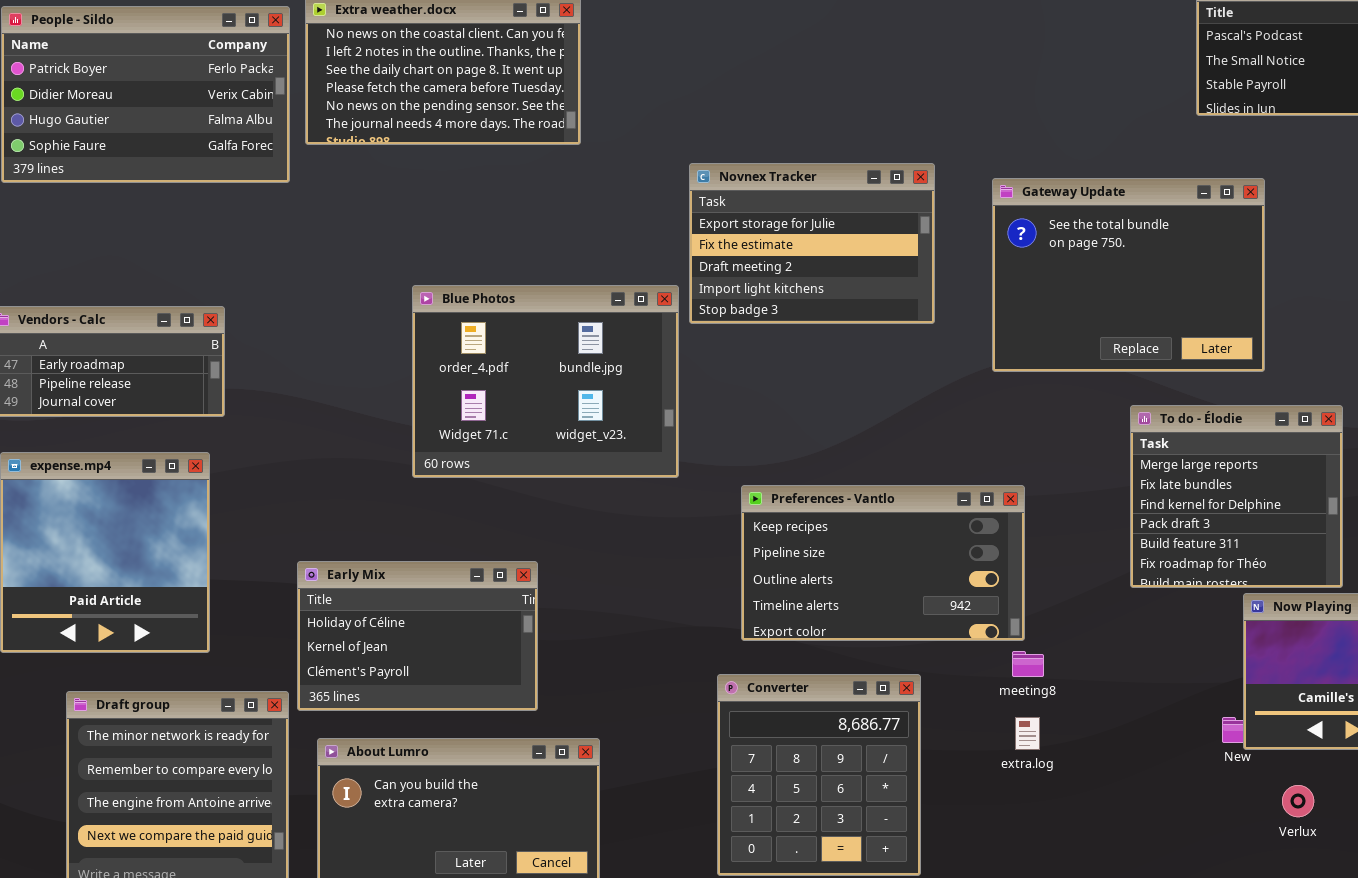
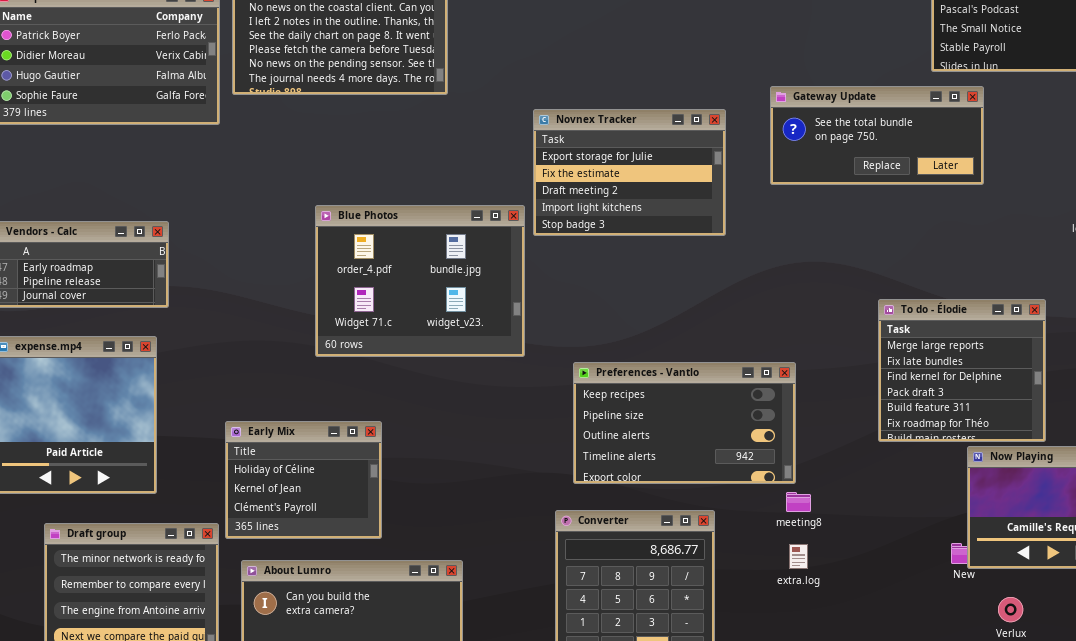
Gateway Update: [992,178,1265,372] -> [770,86,984,185], moved, resized
Early Mix: [297,561,538,711] -> [225,421,382,539], resized

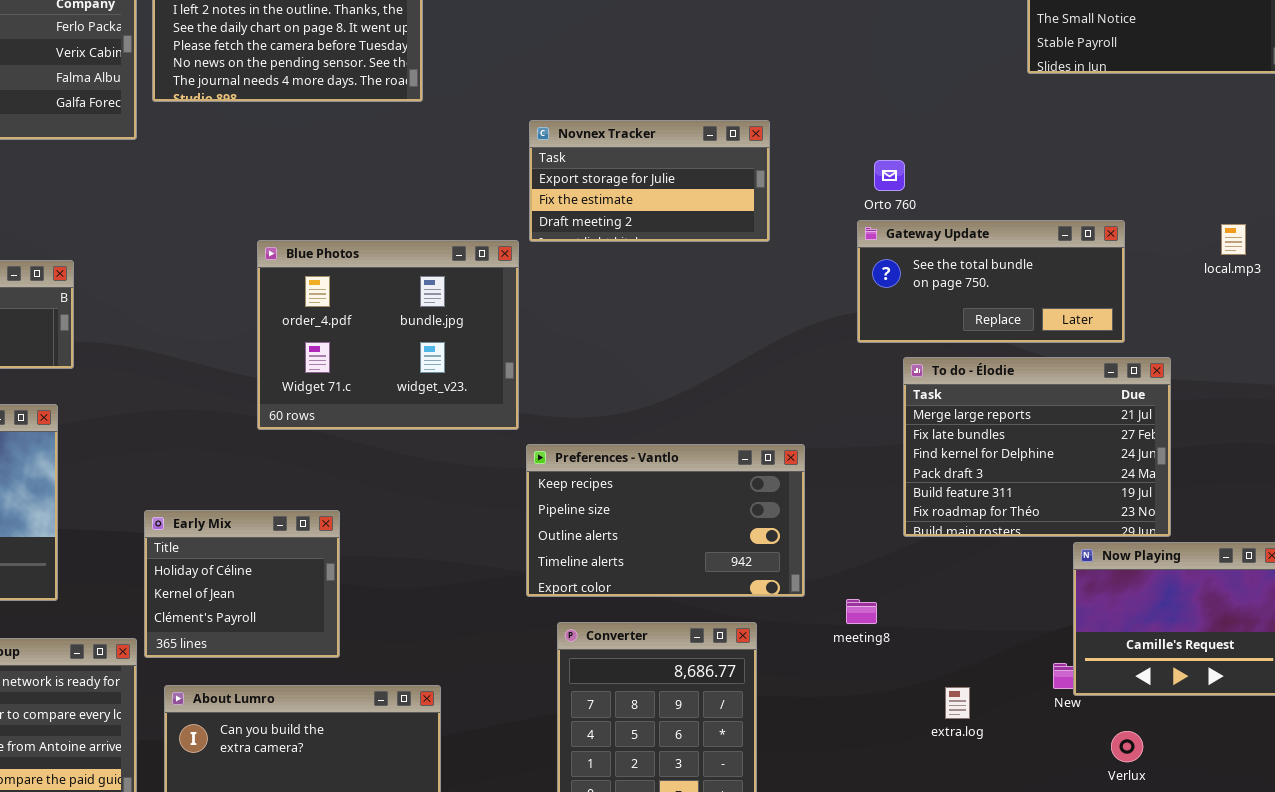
Gateway Update: [770,86,984,185] -> [857,220,1125,343], moved
Novnex Tracker: [533,109,726,236] -> [529,120,770,242], resized
To do - Élodie: [878,299,1046,442] -> [903,357,1171,537], resized
Preferences - Vantlo: [573,362,796,484] -> [526,444,805,597], moved
extra.log: [789,544,808,569] -> [945,687,970,719], moved

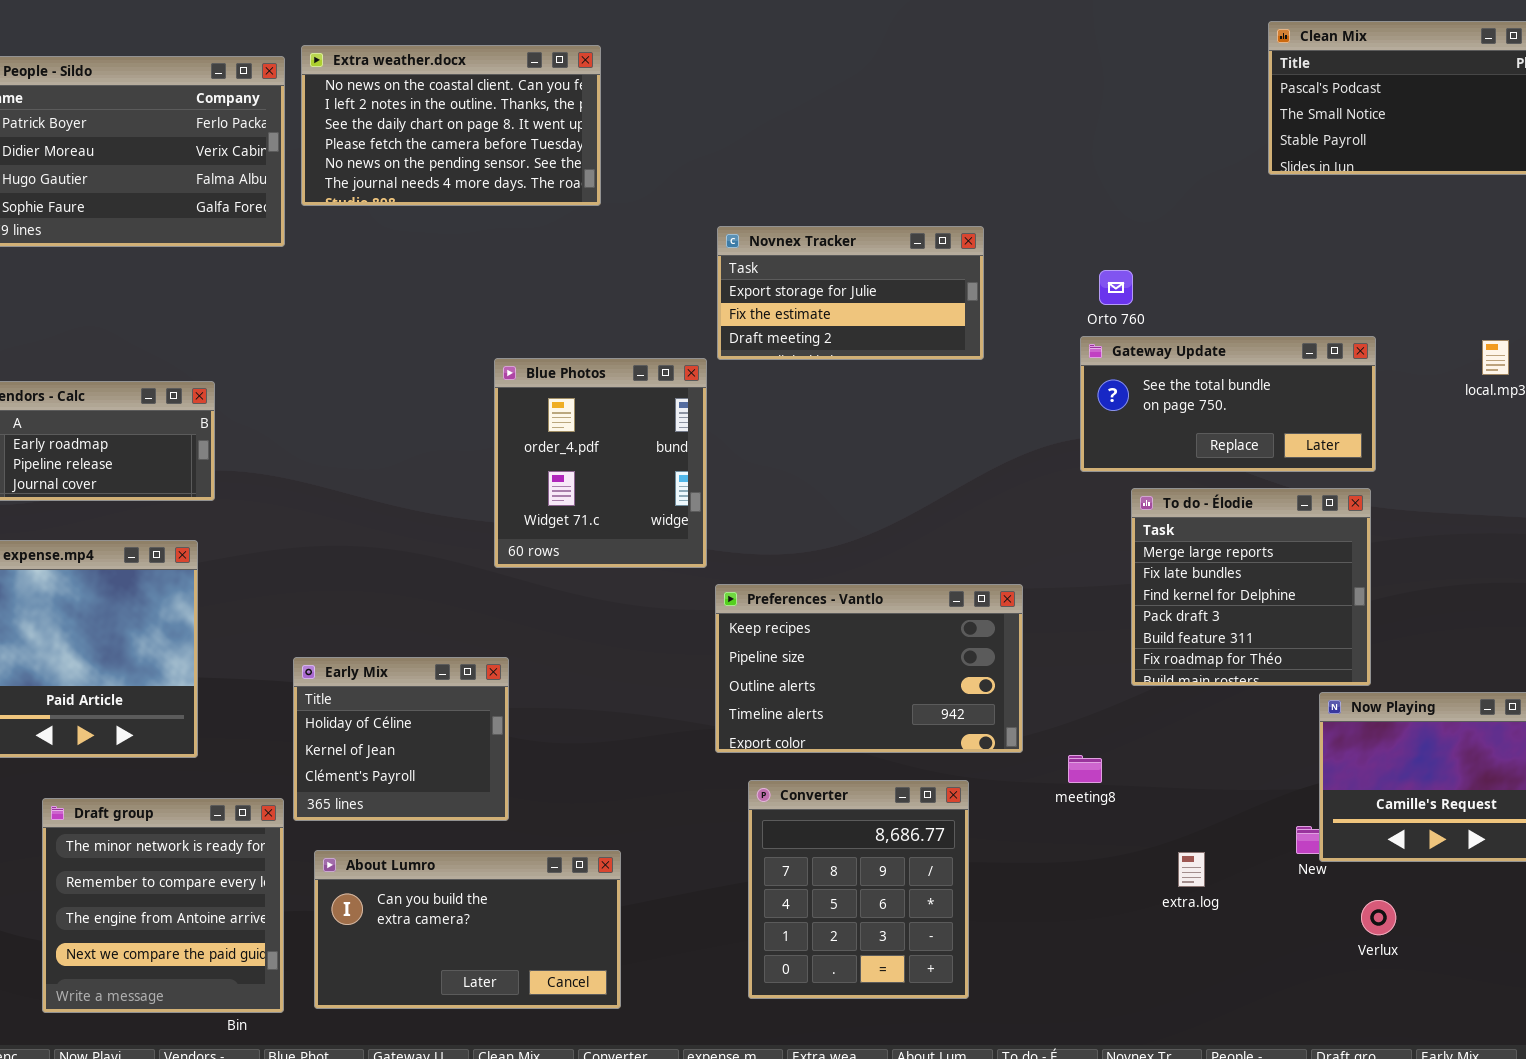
Blue Photos: [257,240,519,430] -> [494,358,707,568], resized
To do - Élodie: [903,357,1171,537] -> [1131,488,1371,686], resized

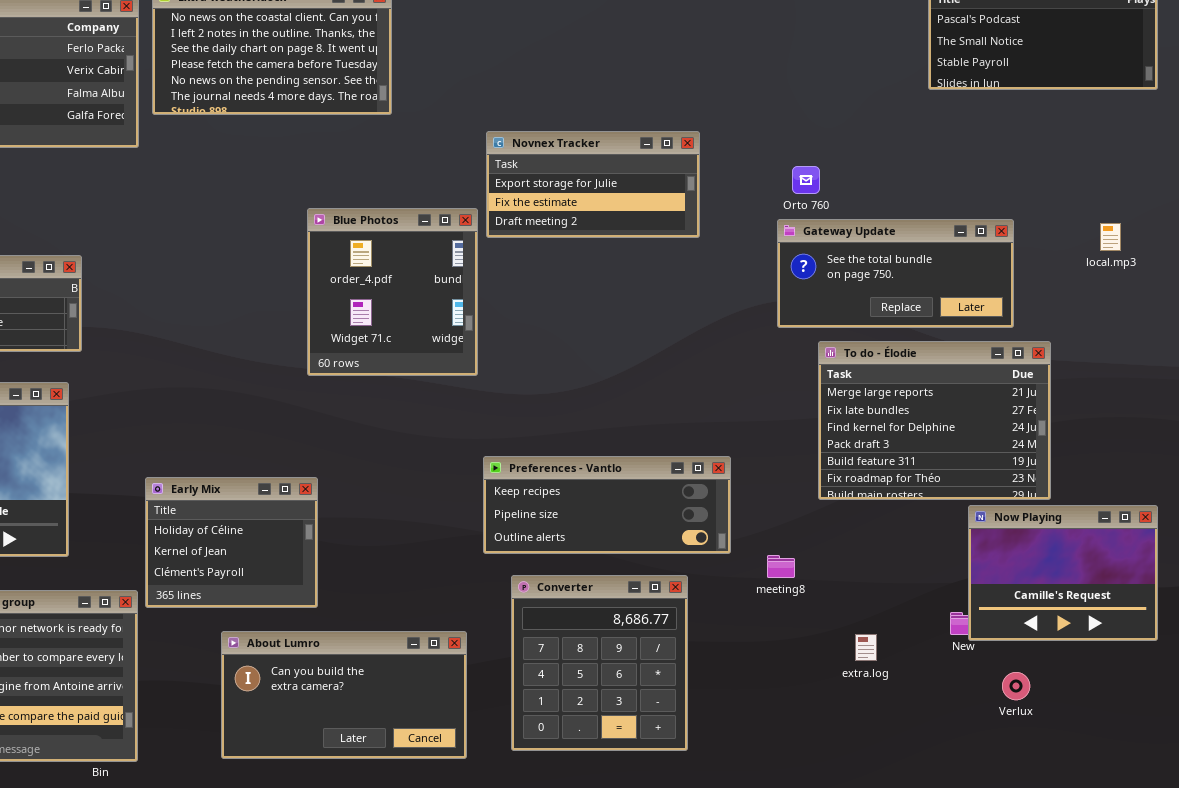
Blue Photos: [494,358,707,568] -> [307,208,478,376], moved
To do - Élodie: [1131,488,1371,686] -> [818,341,1051,500], resized
Preferences - Vantlo: [715,584,1023,753] -> [483,456,731,554], resized
About Lumro: [314,850,621,1009] -> [221,631,467,759], moved

